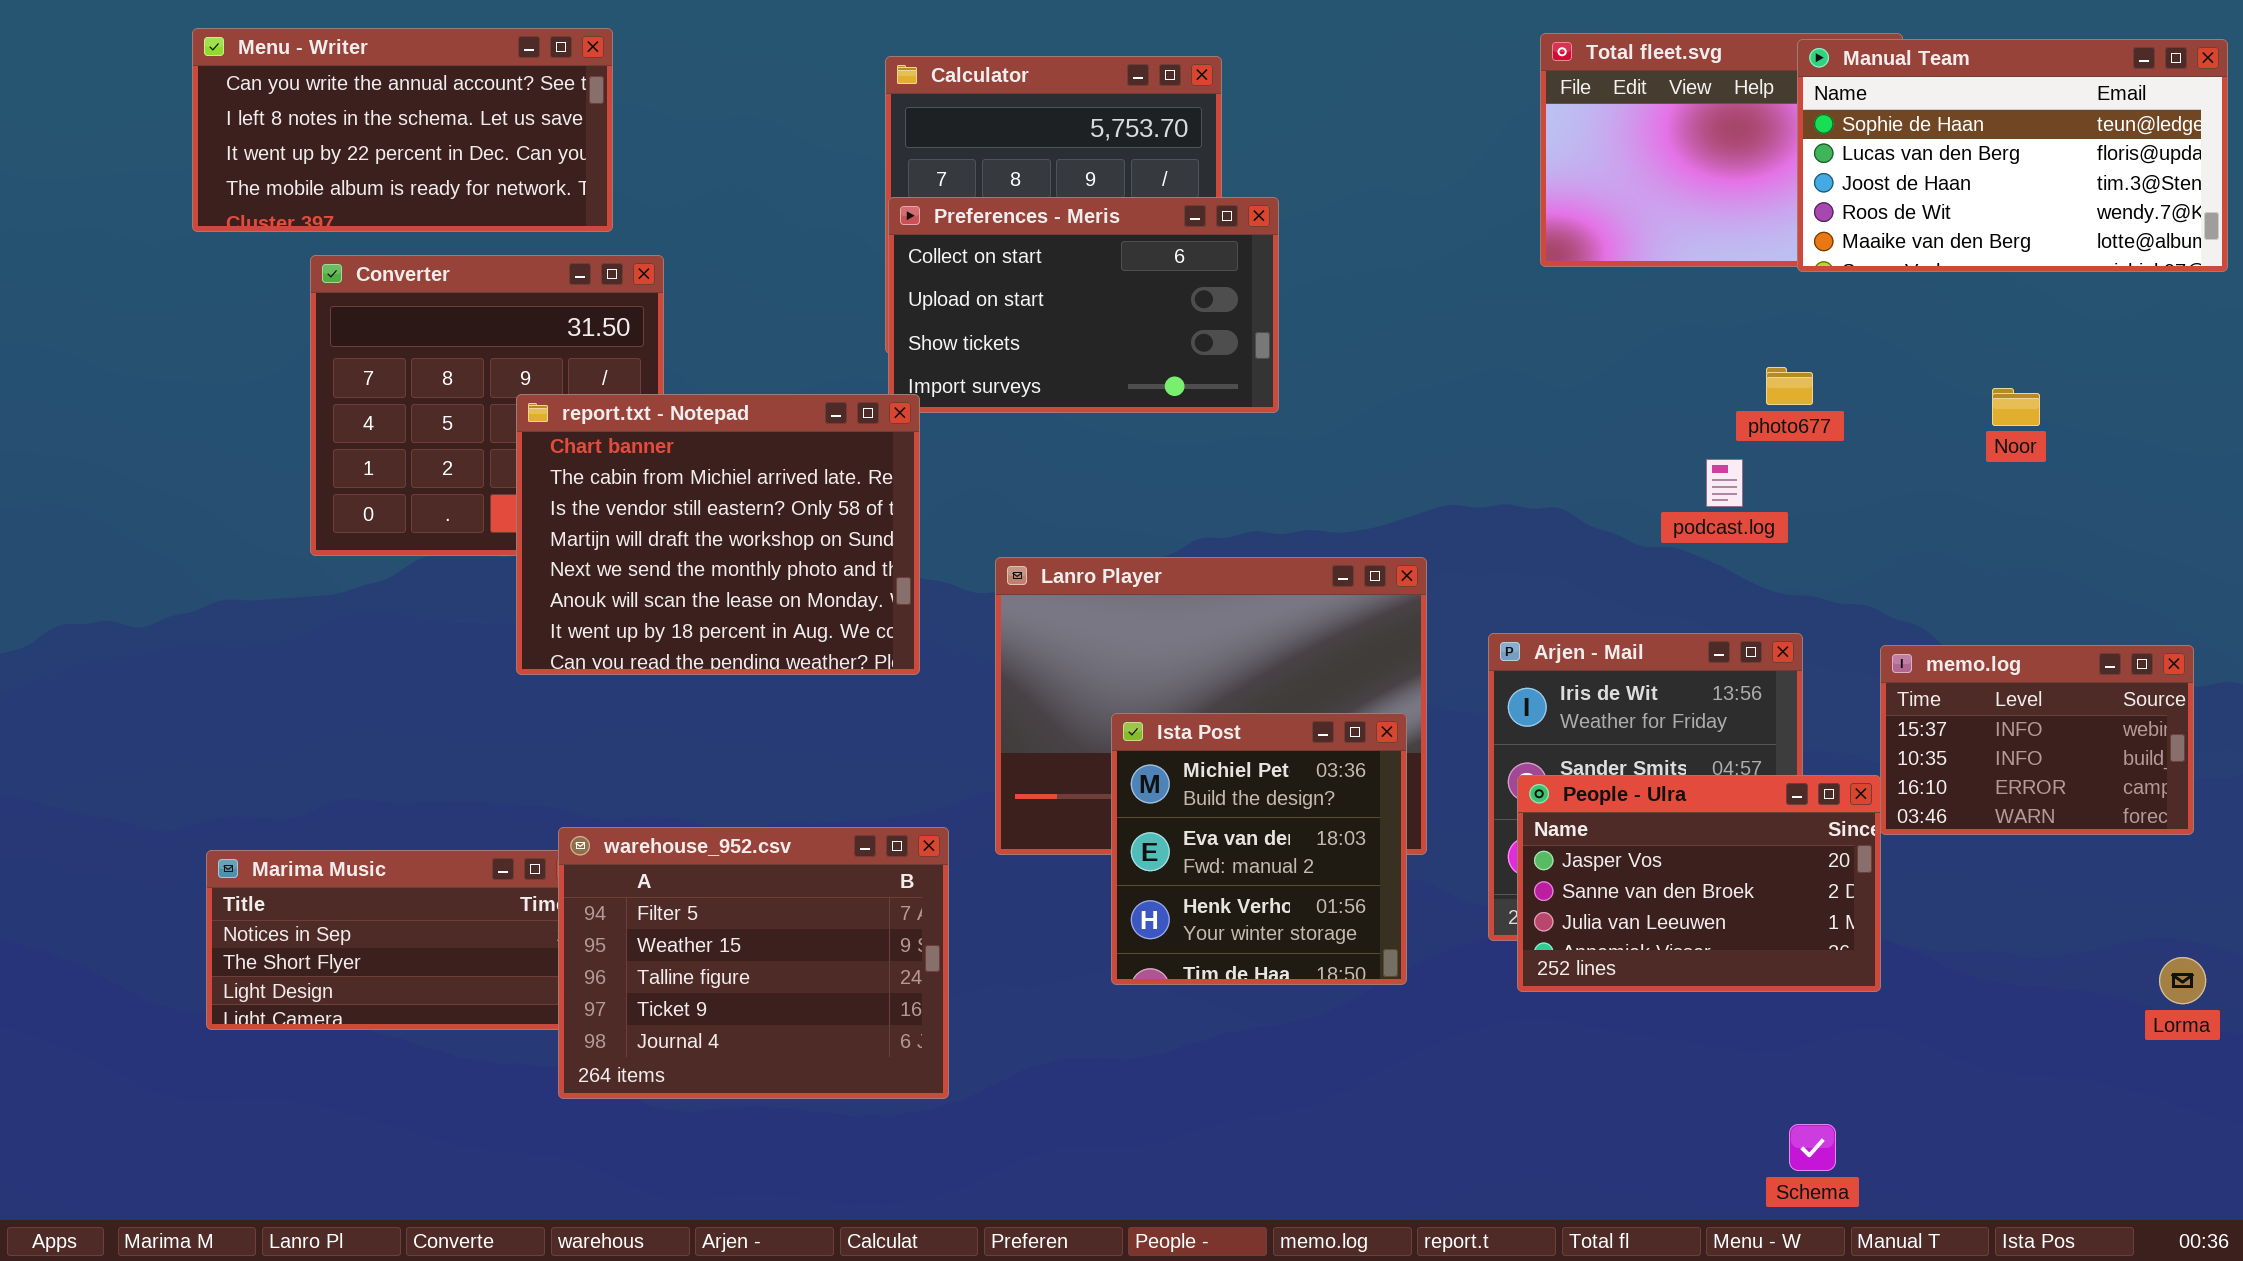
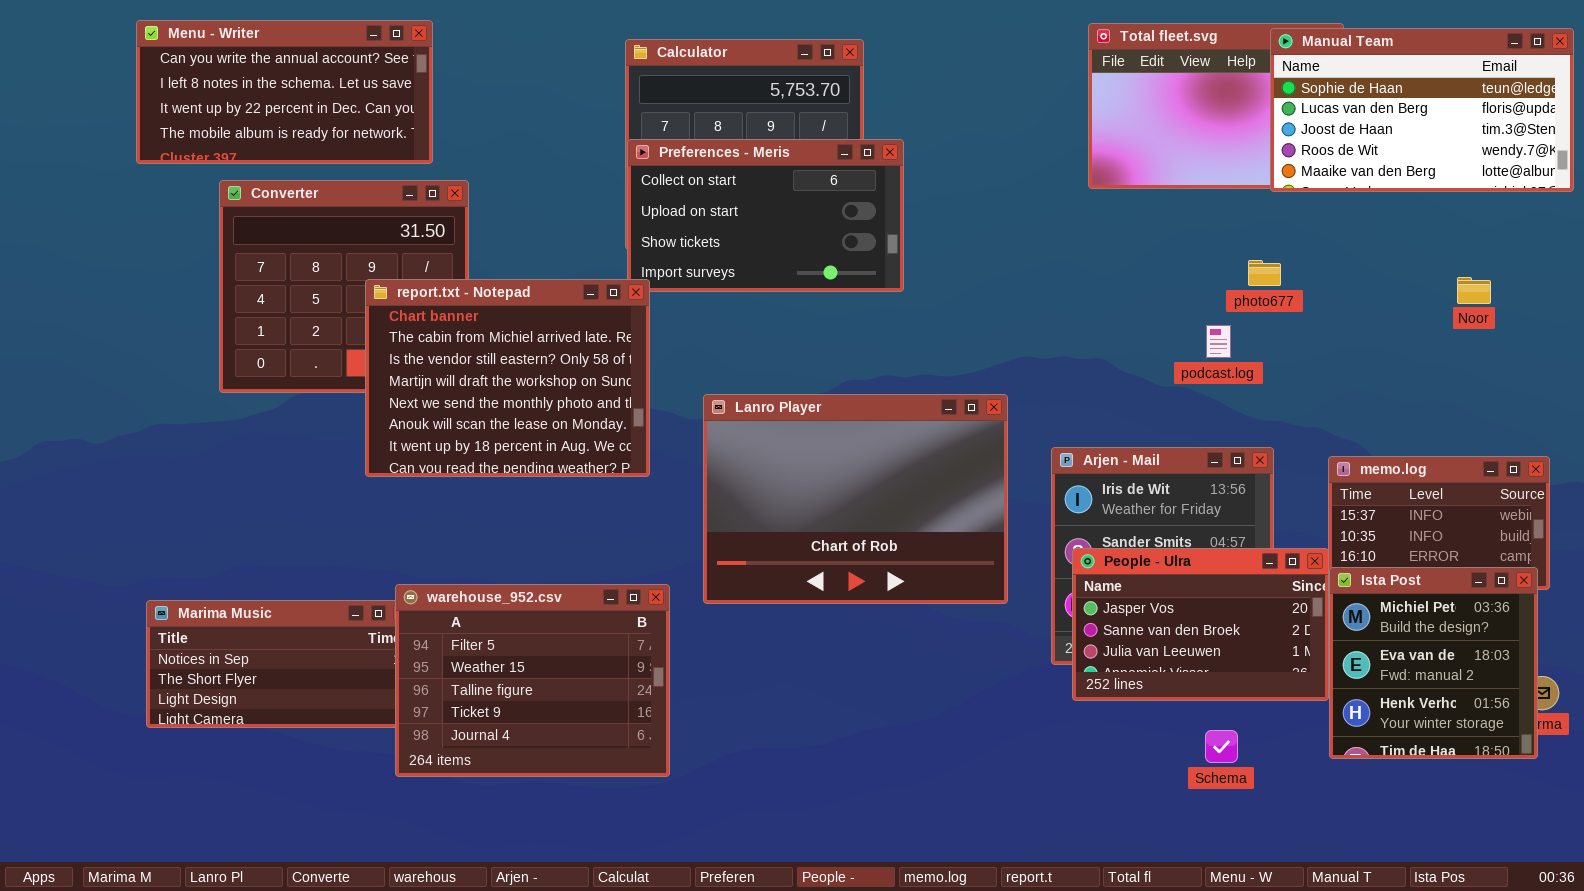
Noor: [1992,388,2040,426] -> [1457,277,1491,304], moved
Ista Post: [1111,713,1407,985] -> [1329,567,1538,759], moved
Schema: [1789,1124,1836,1171] -> [1205,730,1238,763], moved

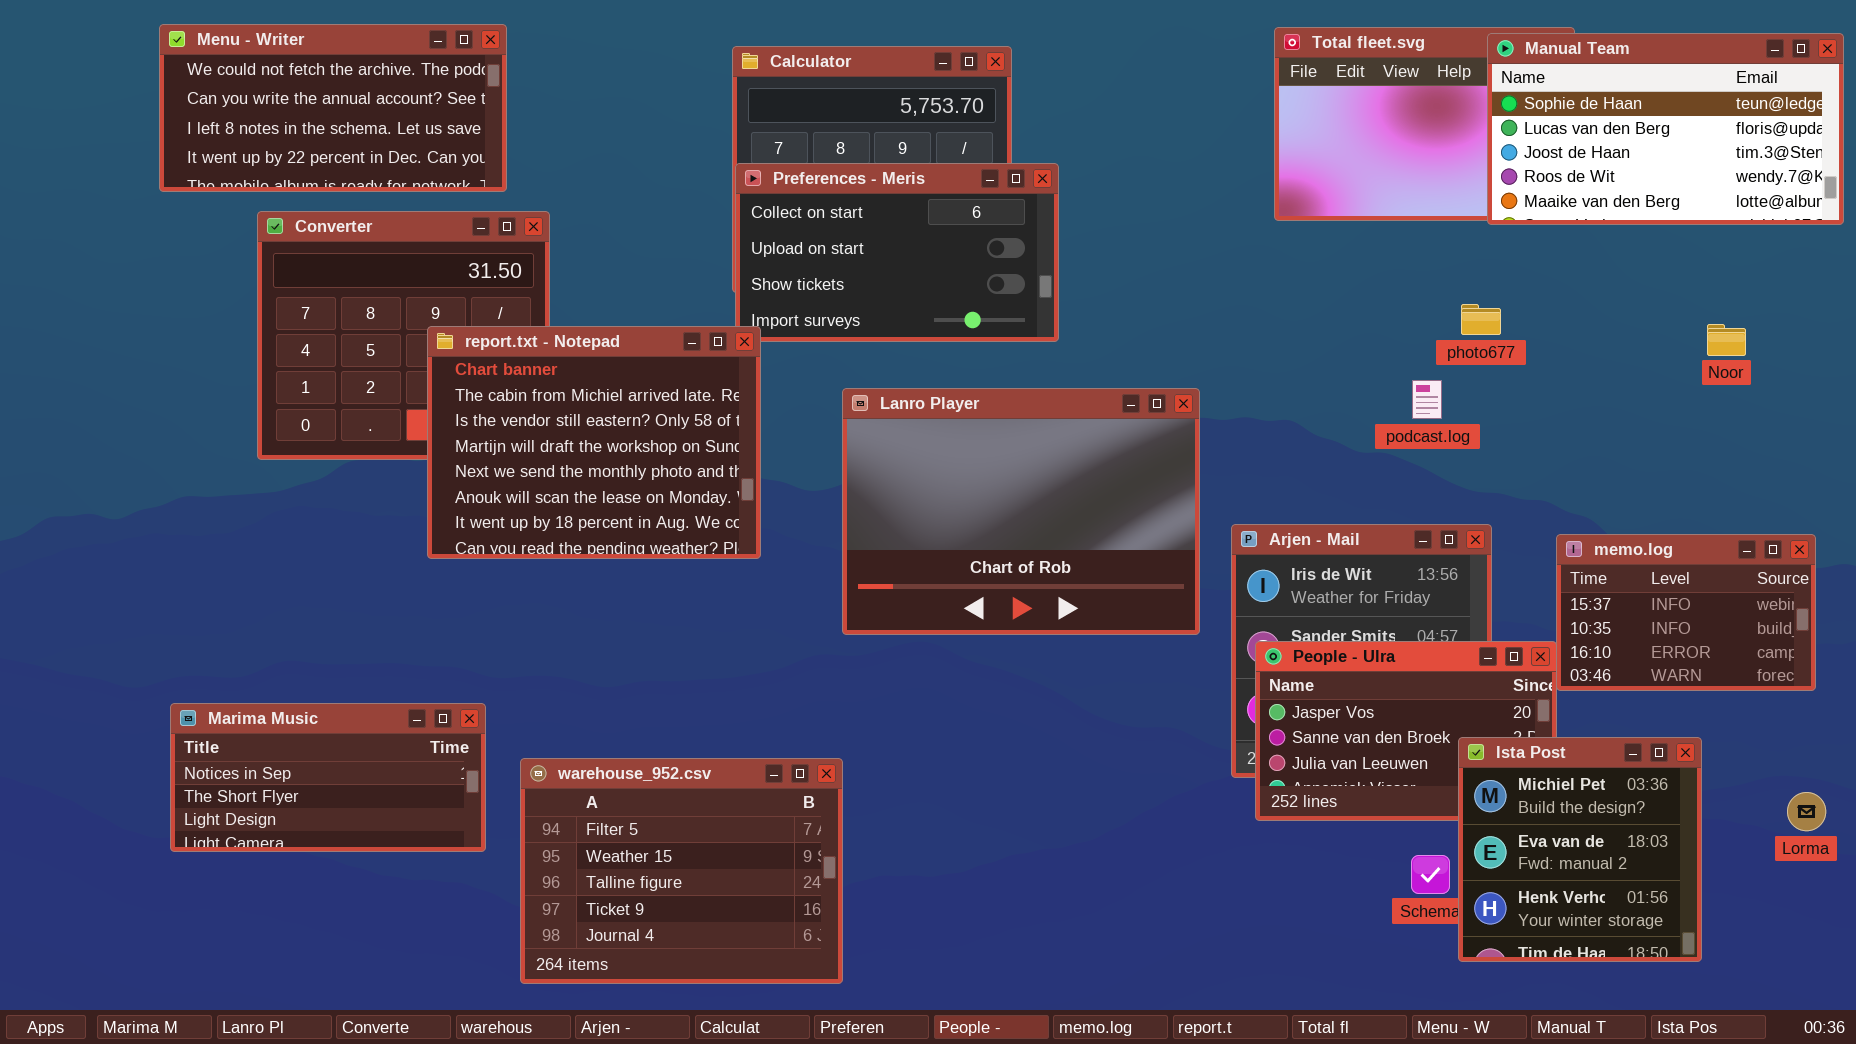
Menu - Writer: [136,20,433,164] -> [159,24,507,192], scrolled up 1 row
Lanro Player: [703,394,1008,604] -> [842,388,1200,635], moved
Ista Post: [1329,567,1538,759] -> [1458,737,1702,962], moved
warehouse_952.csv: [395,584,670,777] -> [520,758,843,984], moved

